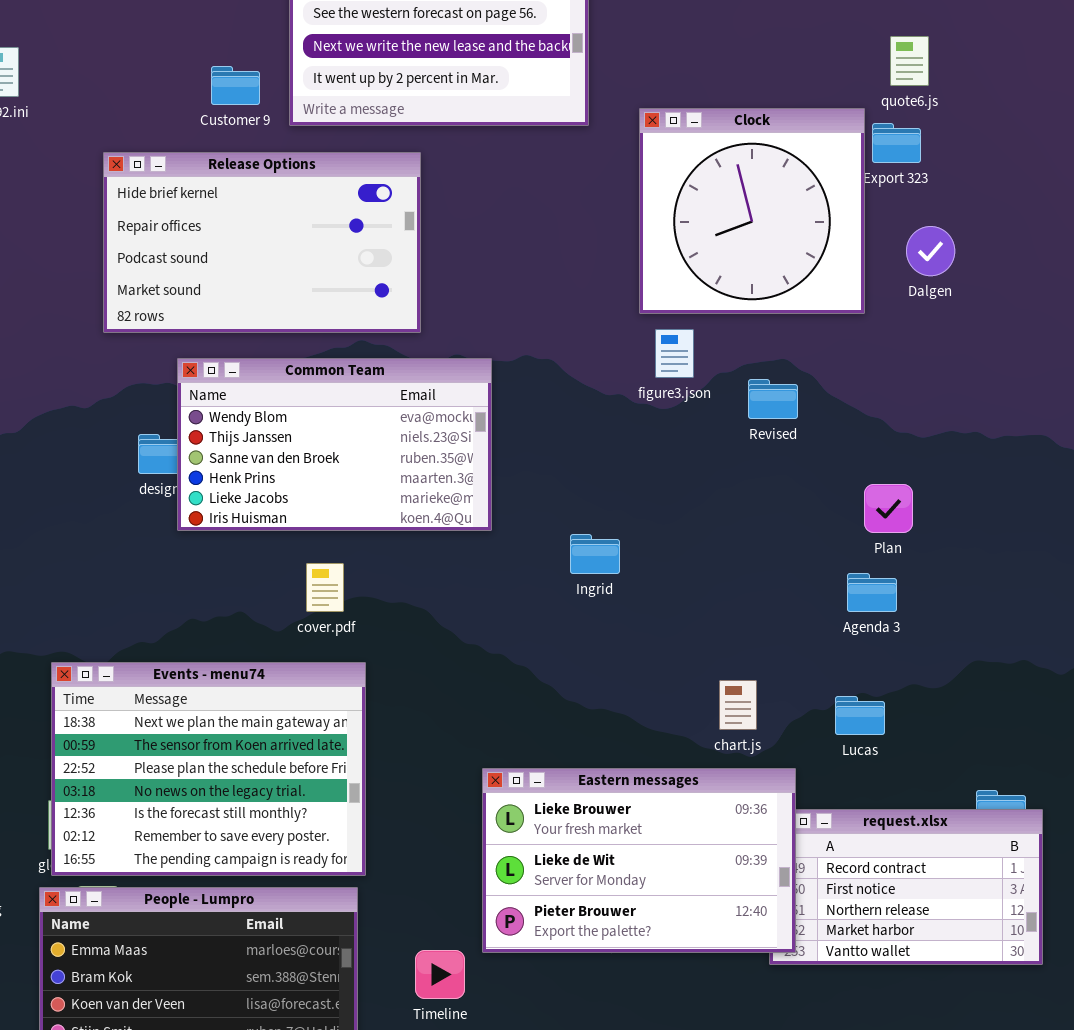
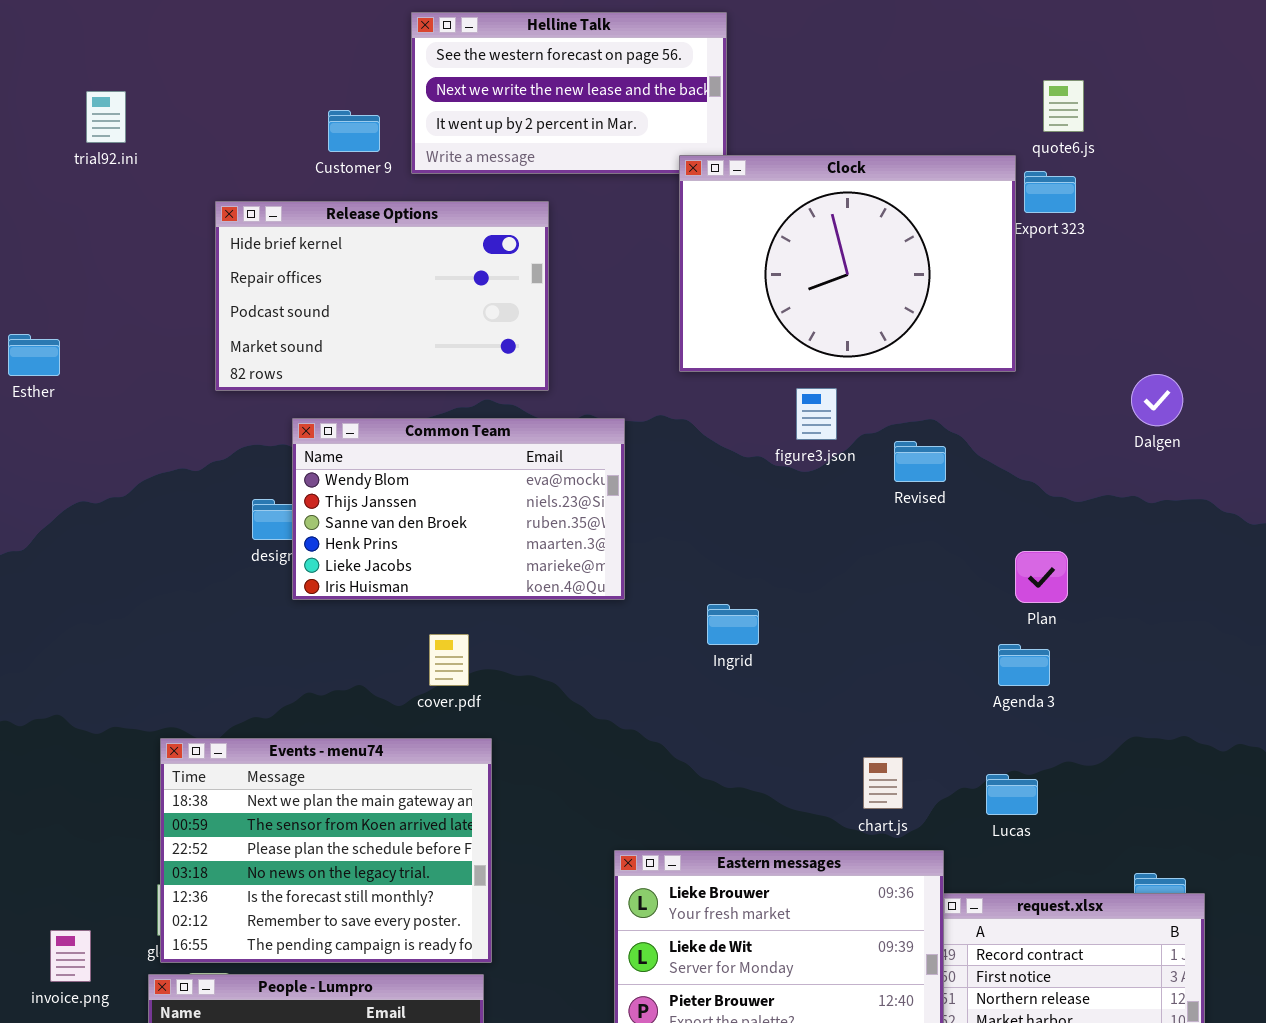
Clock: [639,108,865,314] -> [679,155,1016,372], resized
Dalgen: [906,226,955,276] -> [1131,374,1183,426], moved

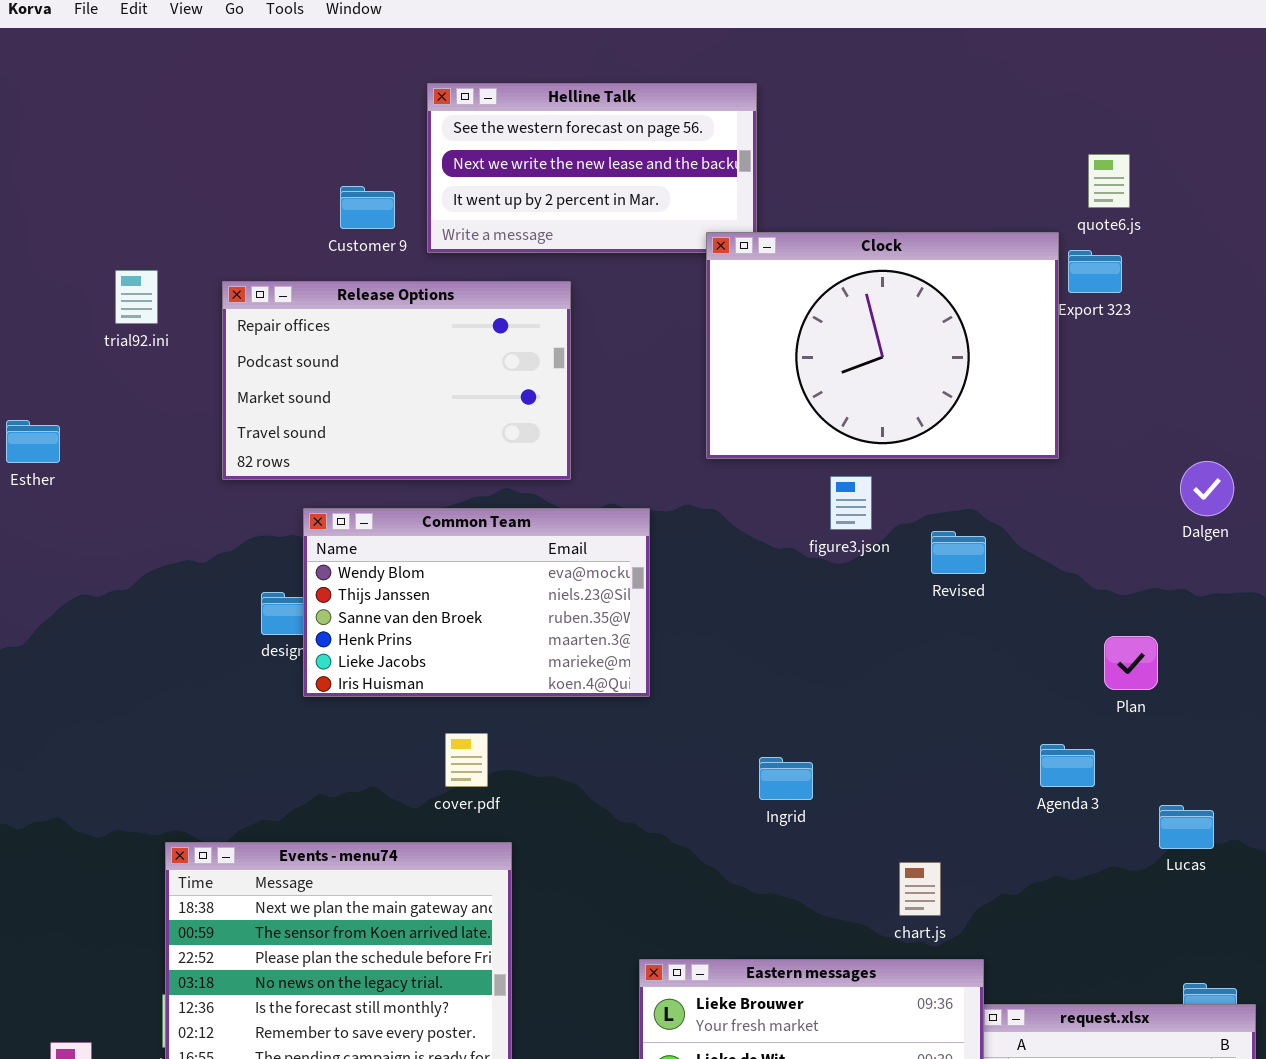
trial92.ini: [86,91,126,143] -> [115,270,158,324], moved
Release Options: [215,201,549,391] -> [222,281,571,480], scrolled down 1 row
Plan: [1015,551,1068,603] -> [1104,636,1158,690], moved
Ingrid: [707,604,759,645] -> [759,757,813,800], moved
Lucas: [986,774,1038,815] -> [1159,805,1214,849], moved

